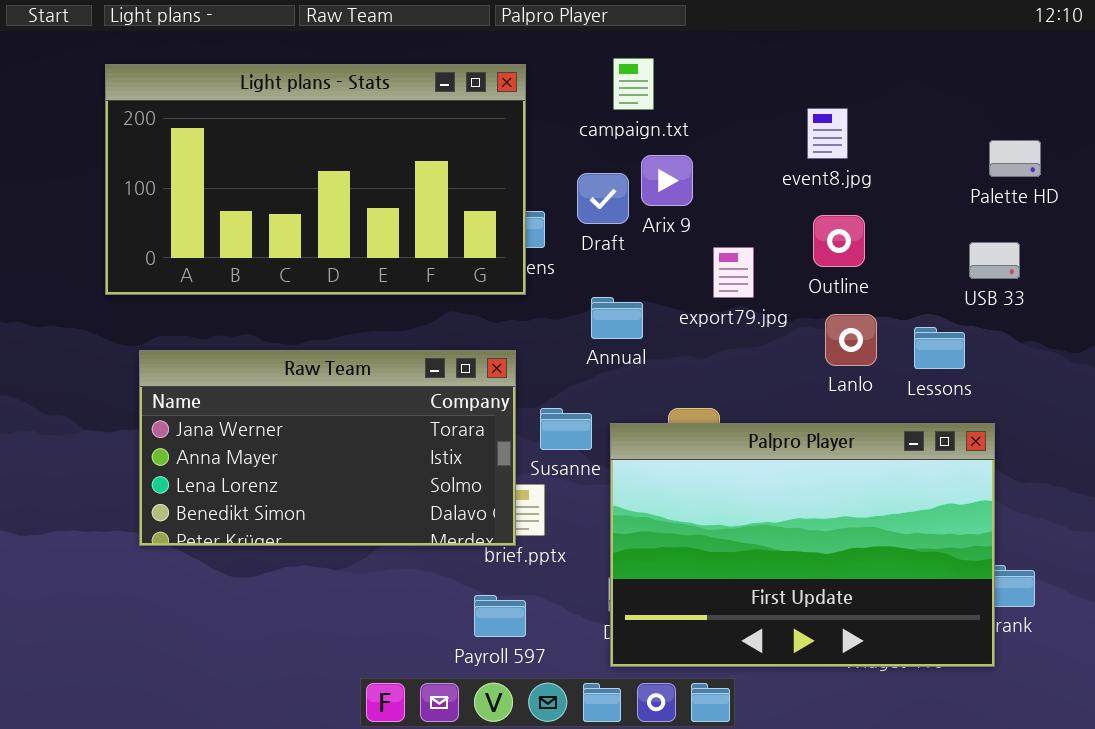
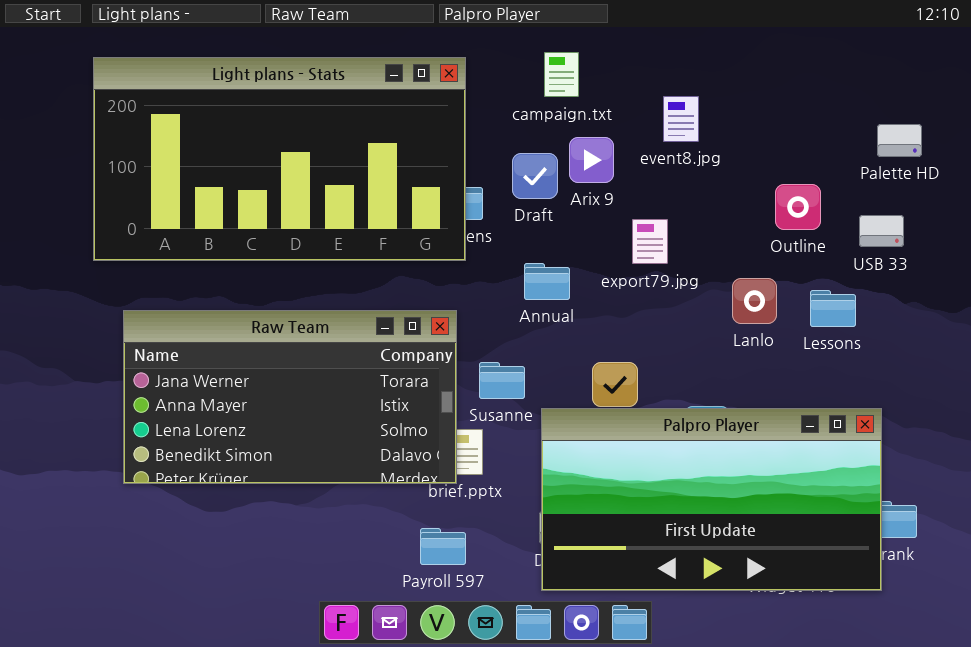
event8.jpg: [807,108,848,159] -> [663,96,699,142], moved
Outline: [813,215,865,267] -> [775,184,821,230], moved
Palpro Player: [610,423,995,667] -> [541,408,882,591], resized

